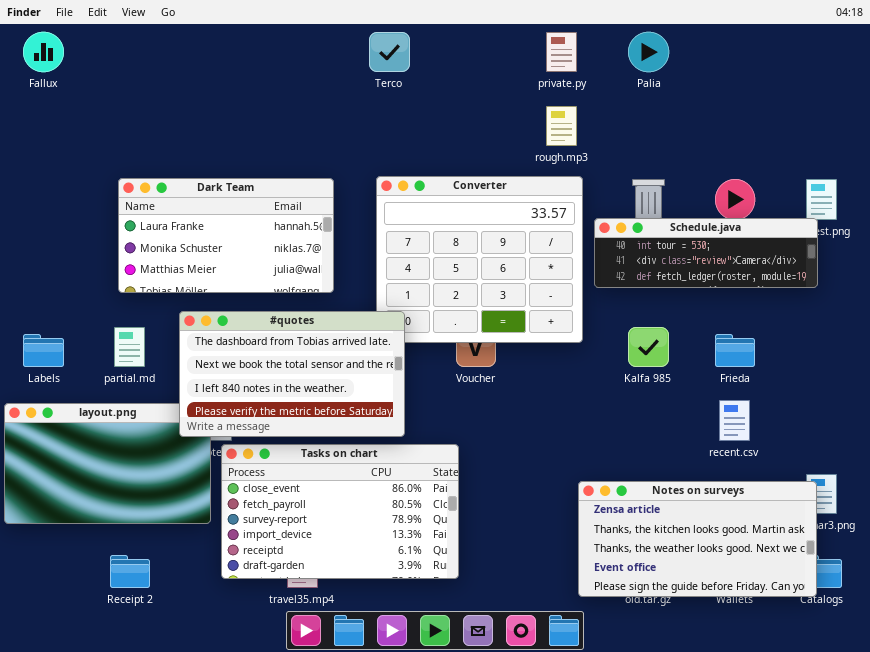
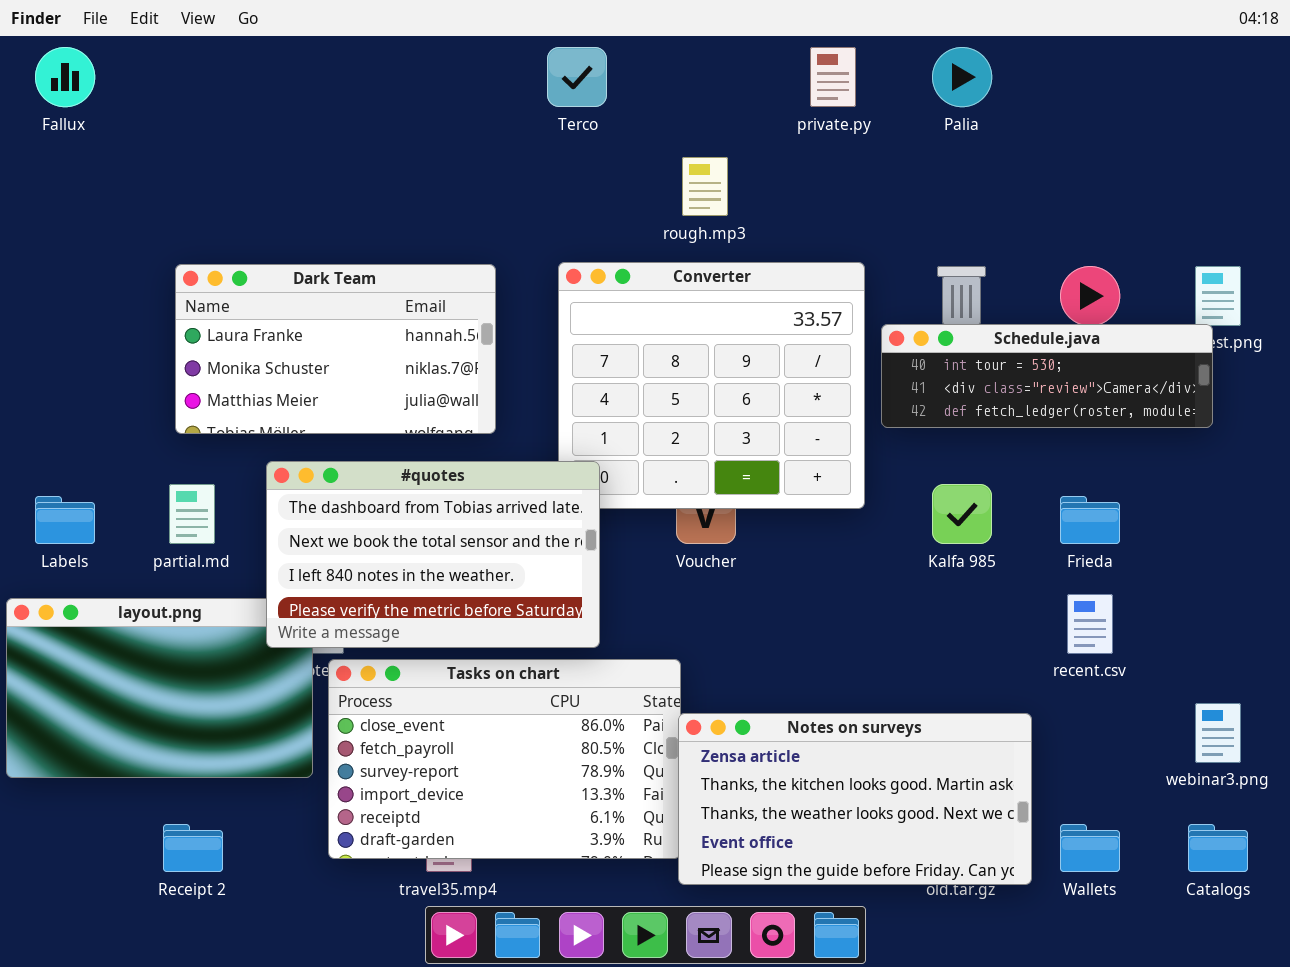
rough.mp3: [546,106,577,146] -> [682,157,728,216], moved
Notes on surveys: [578,481,817,597] -> [678,713,1032,885], moved

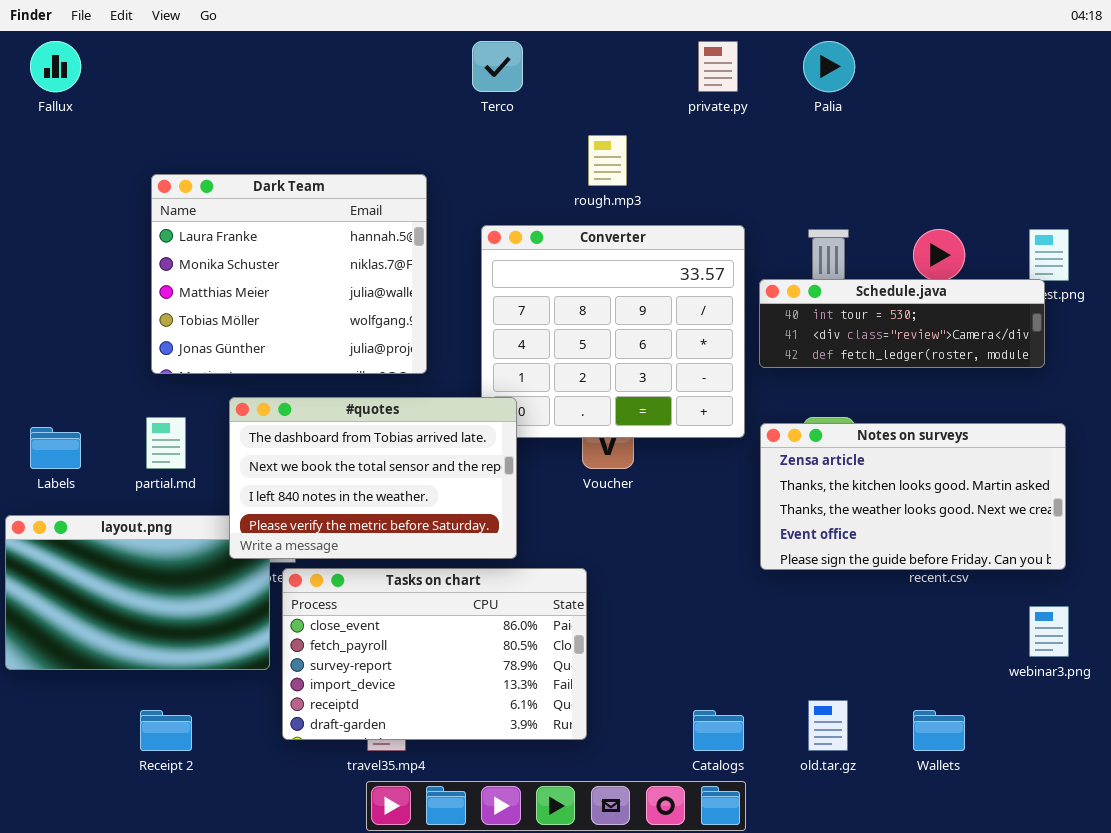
Dark Team: [175,264,496,434] -> [151,174,427,374], resized
Notes on surveys: [678,713,1032,885] -> [760,423,1066,570], moved
Catalogs: [1188,824,1248,872] -> [693,710,744,751], moved

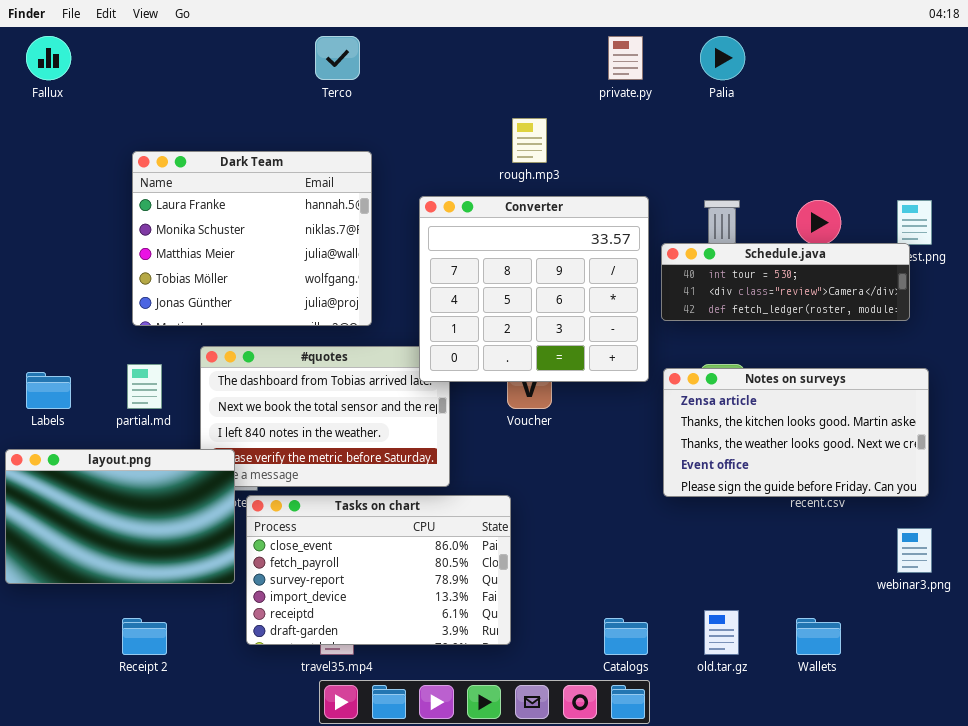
Terco: [472,41,523,92] -> [315,36,360,80], moved
Converter: [481,225,745,438] -> [419,196,649,382], raised
layout.png: [5,515,270,670] -> [5,449,235,584], raised

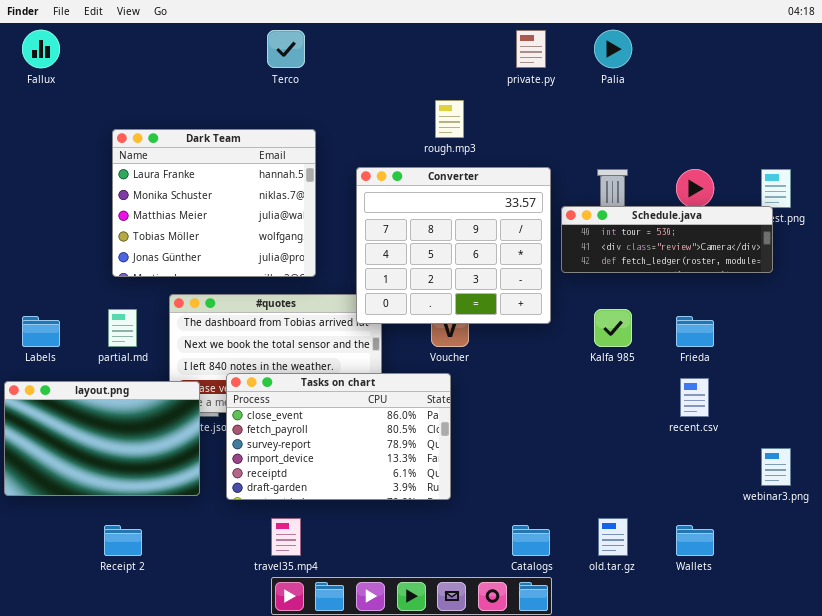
Notes on surveys: [663,368,929,497] -> none, closed
Tasks on chart: [246,495,511,645] -> [226,373,451,500], moved

